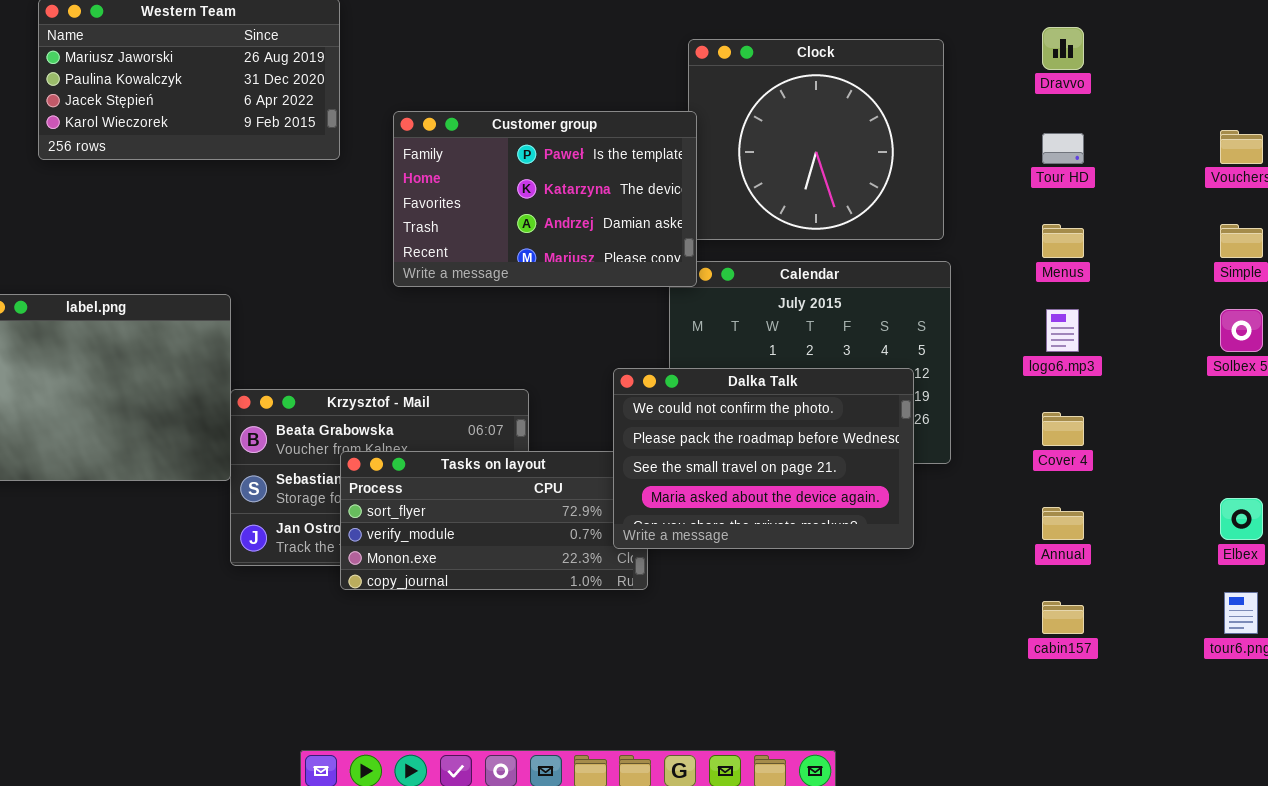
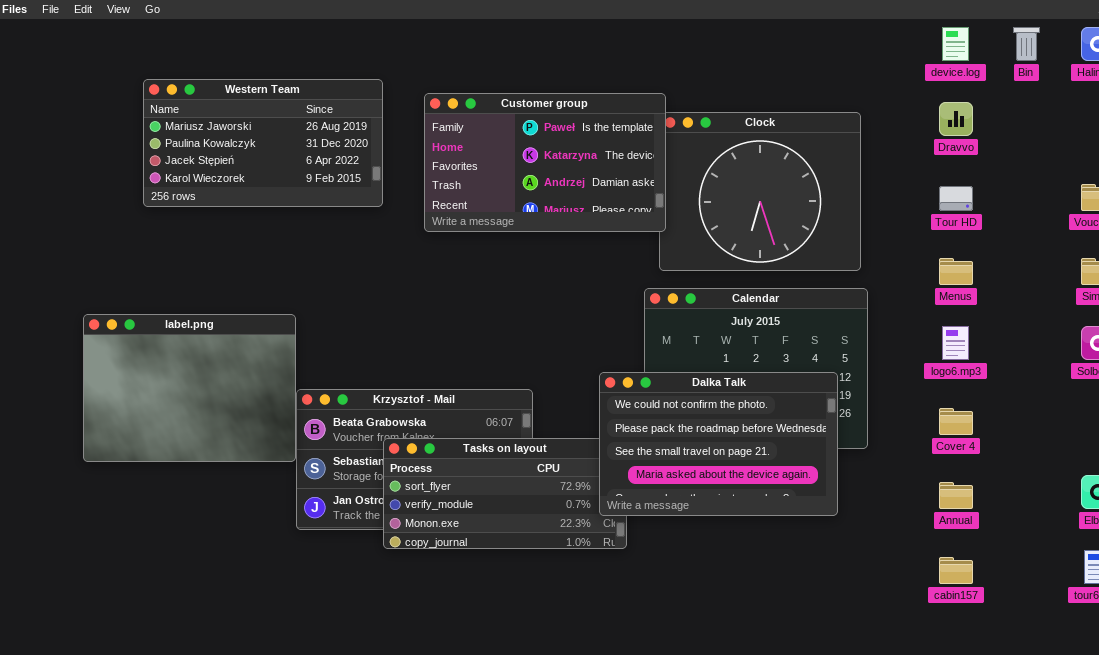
Customer group: [393,111,697,287] -> [424,93,666,232], moved

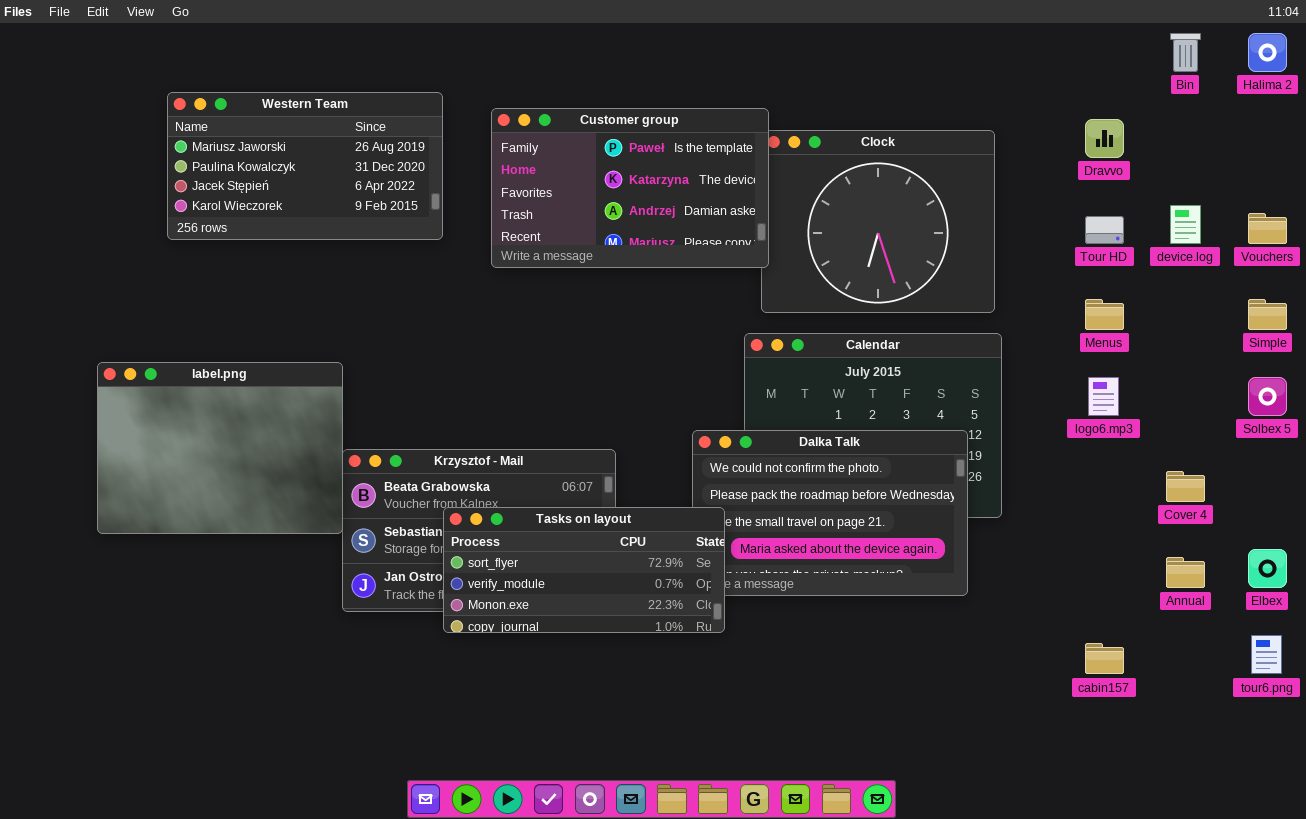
device.log: [942,27,969,61] -> [1170,205,1201,244], moved
Cover 4: [939,408,973,435] -> [1166,471,1205,502], moved
Tasks on layout: [383,438,627,549] -> [443,507,725,633], raised
Annual: [939,482,973,509] -> [1166,557,1205,588], moved

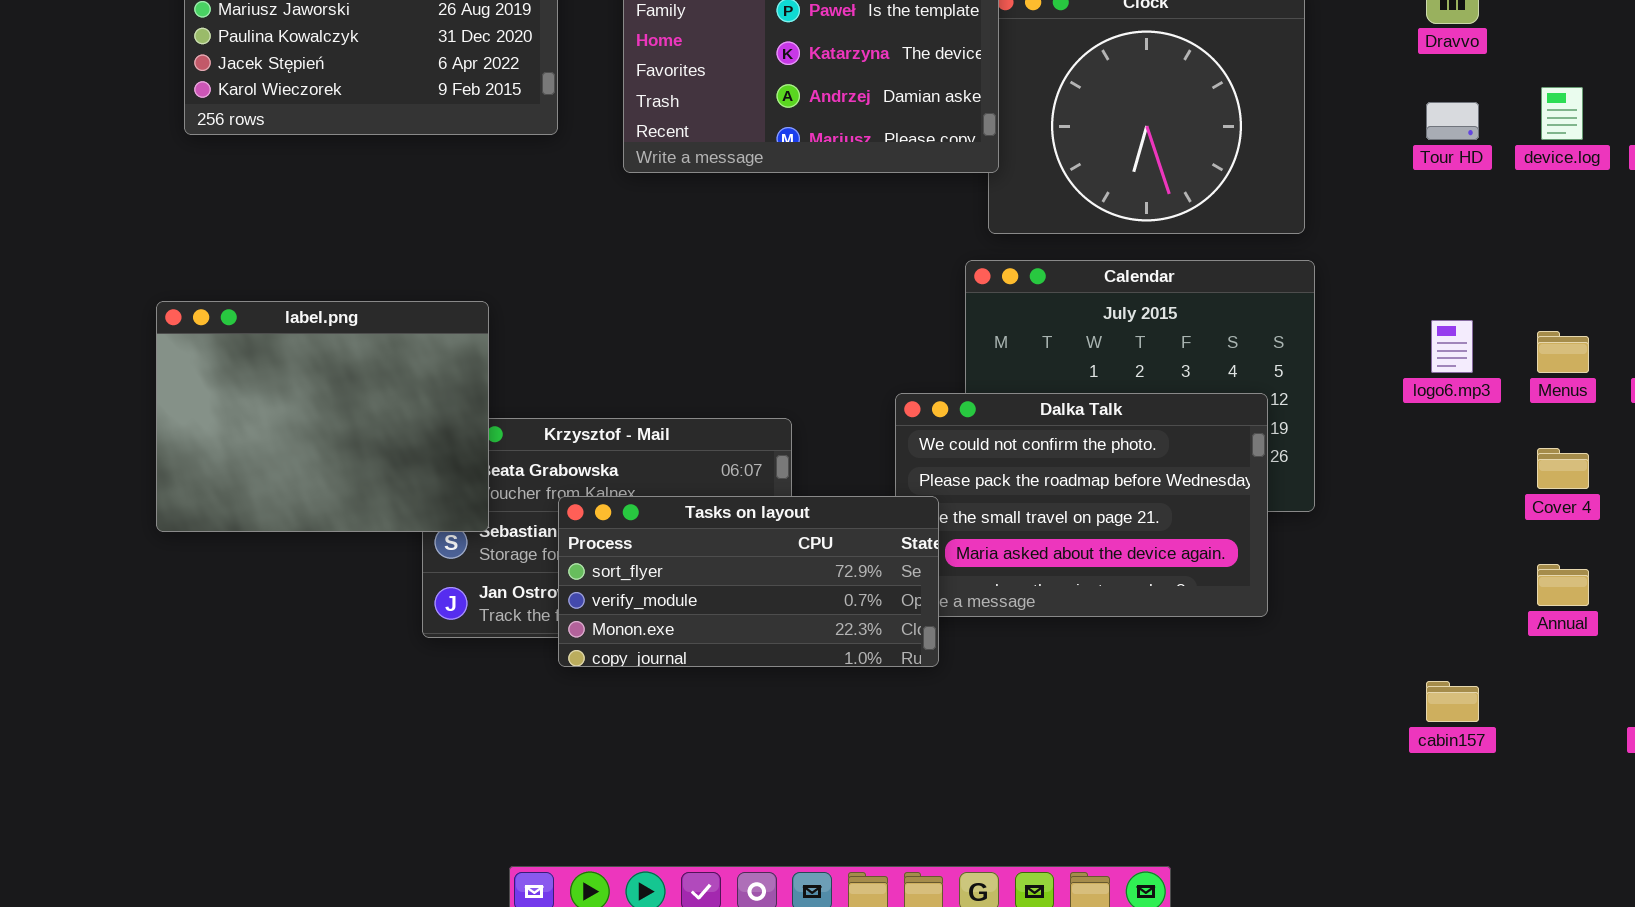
Menus: [1085,299,1124,330] -> [1537,331,1589,373], moved
label.png: [97,362,343,534] -> [156,301,489,532], moved

